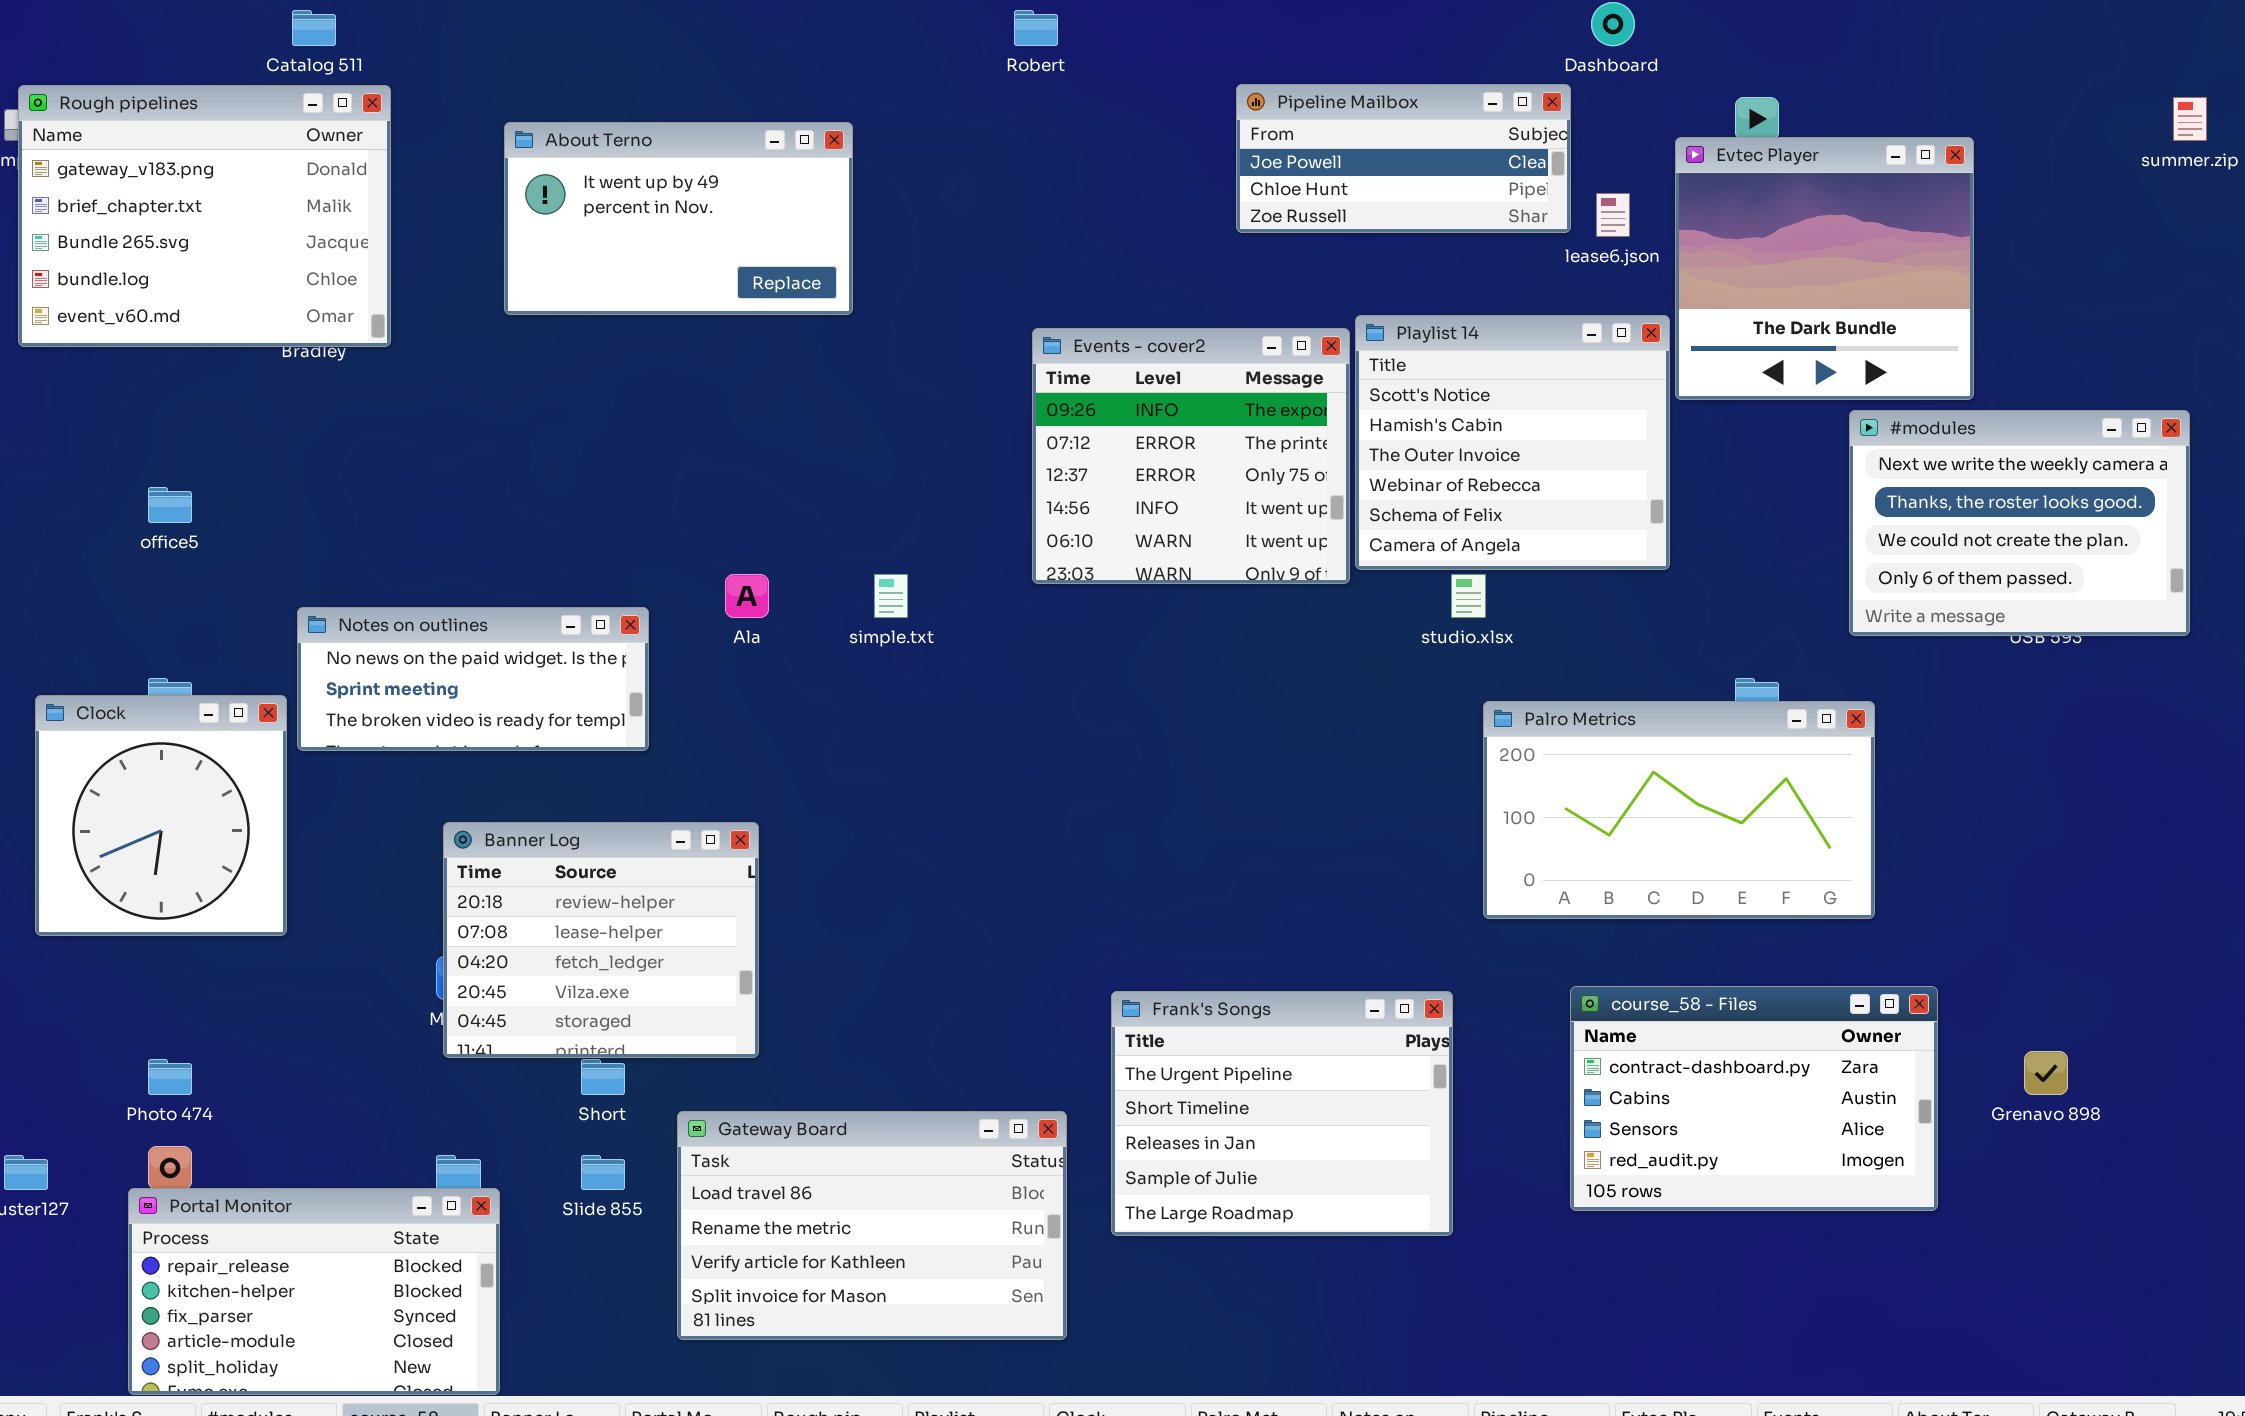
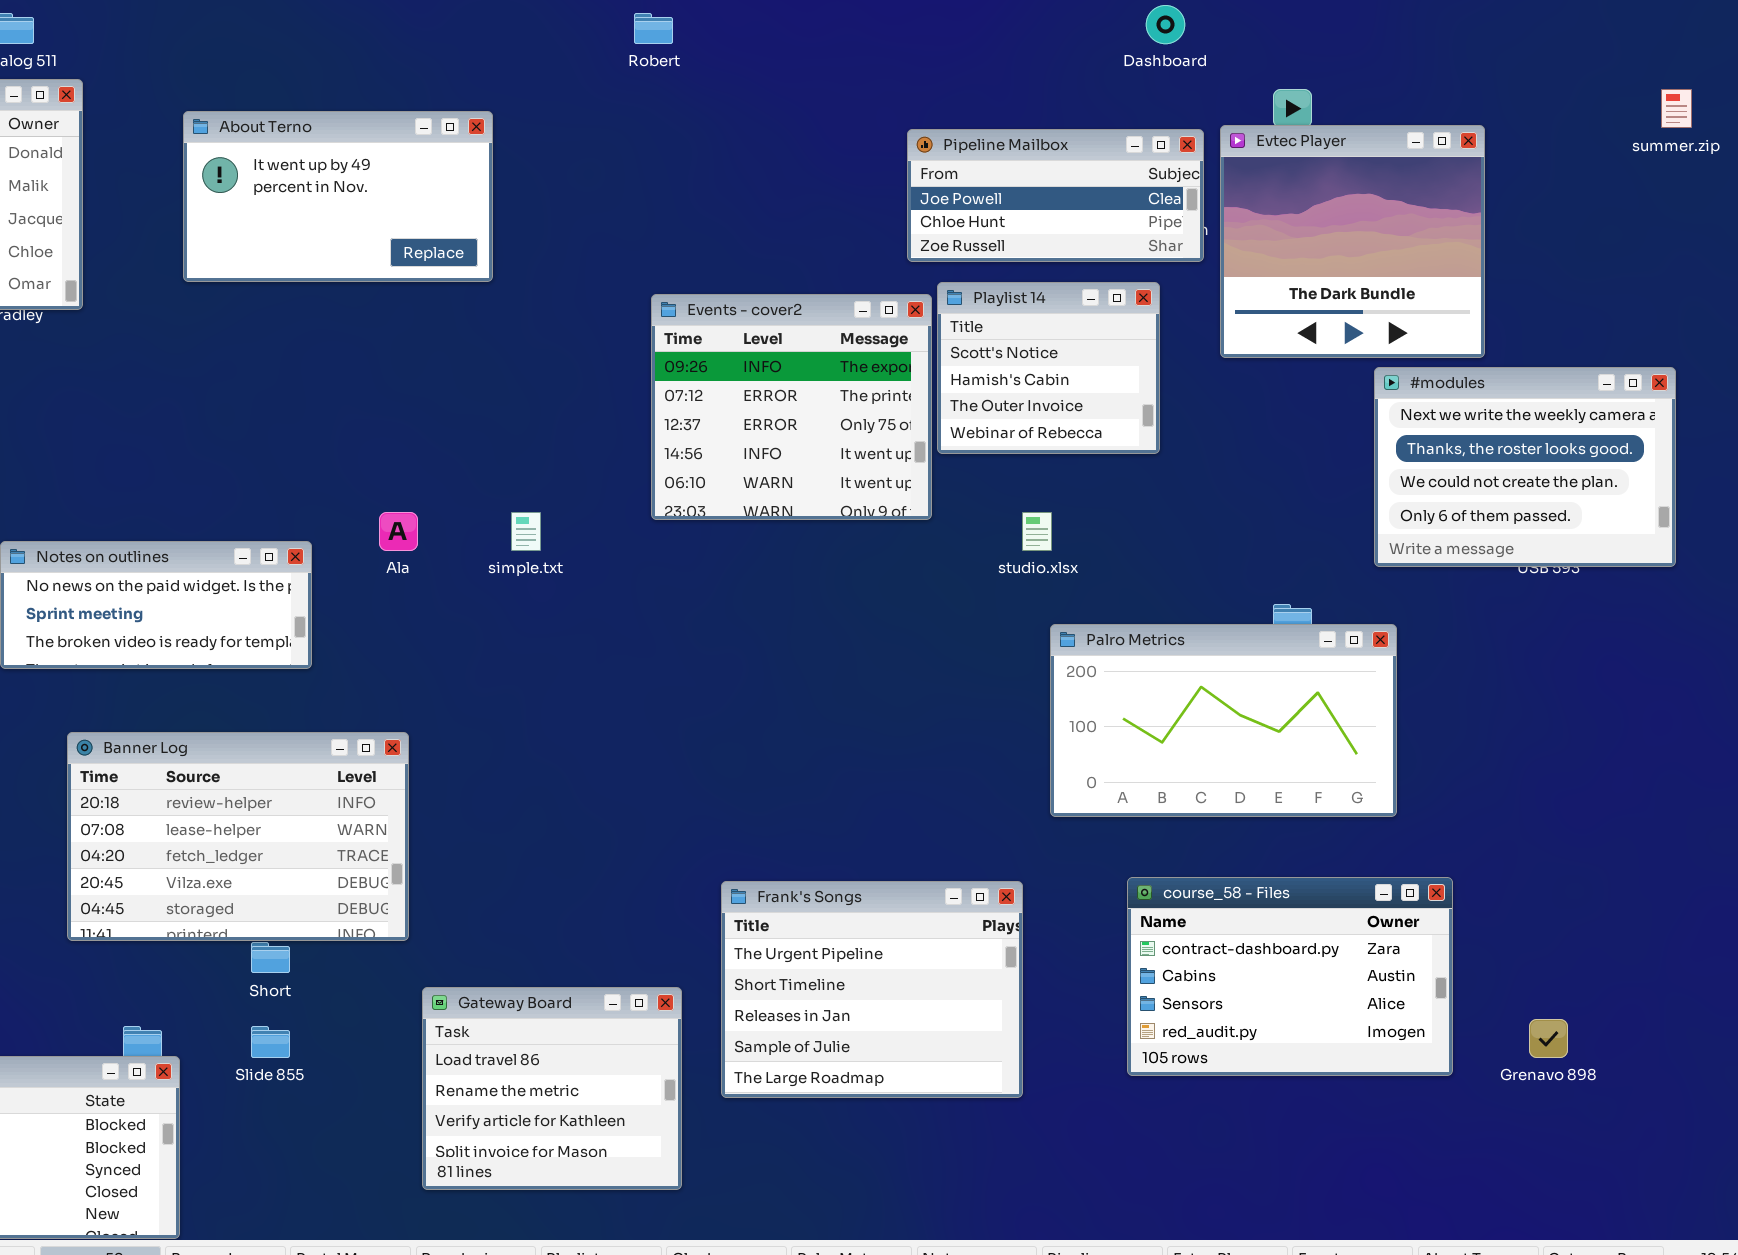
Pipeline Mailbox: [1236,84,1571,233] -> [907,129,1204,262], moved
Playlist 14: [1355,315,1670,570] -> [937,282,1160,454], resized
Banner Log: [443,822,759,1058] -> [67,732,409,941], resized
Grenavo 898: [2024,1051,2068,1095] -> [1529,1019,1568,1058], moved
Gateway Board: [677,1111,1067,1340] -> [422,987,682,1190], resized

